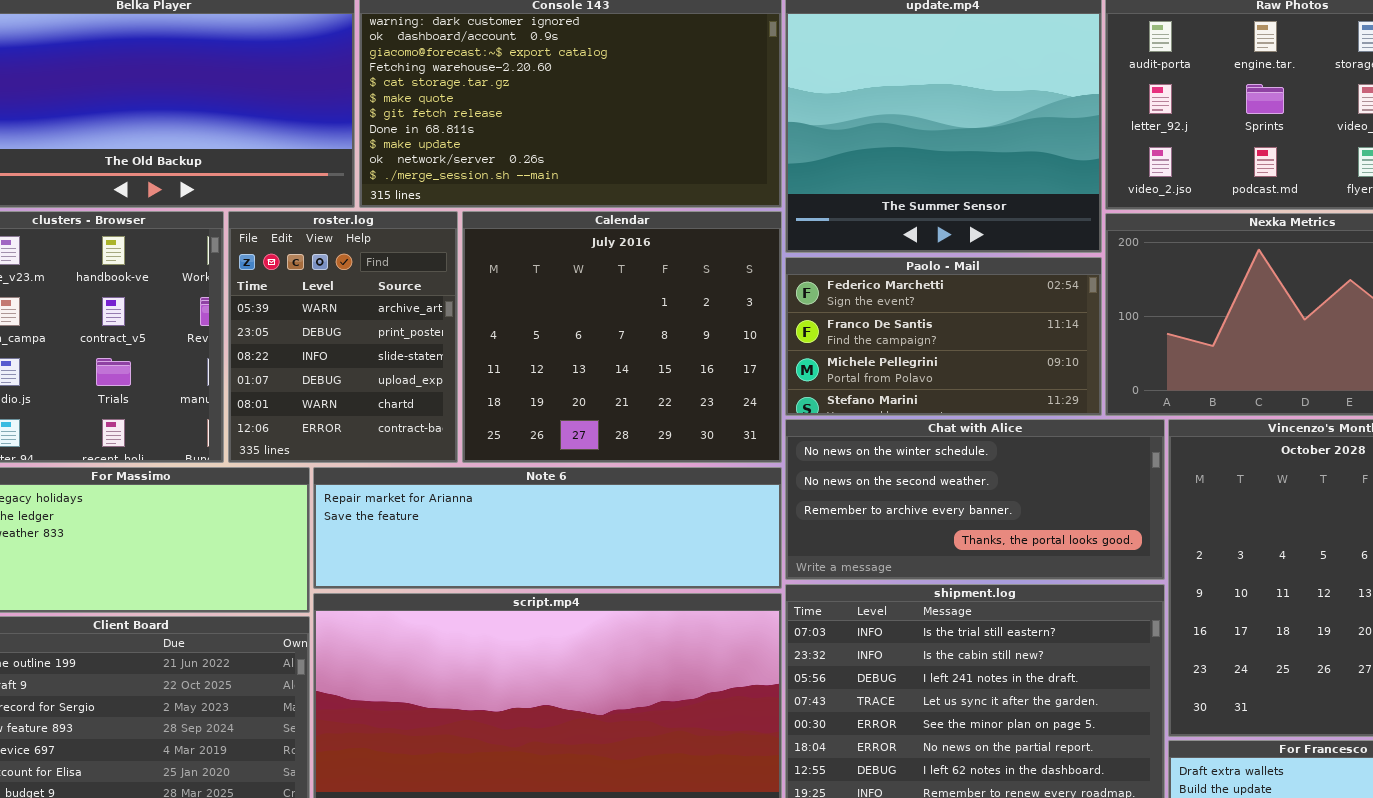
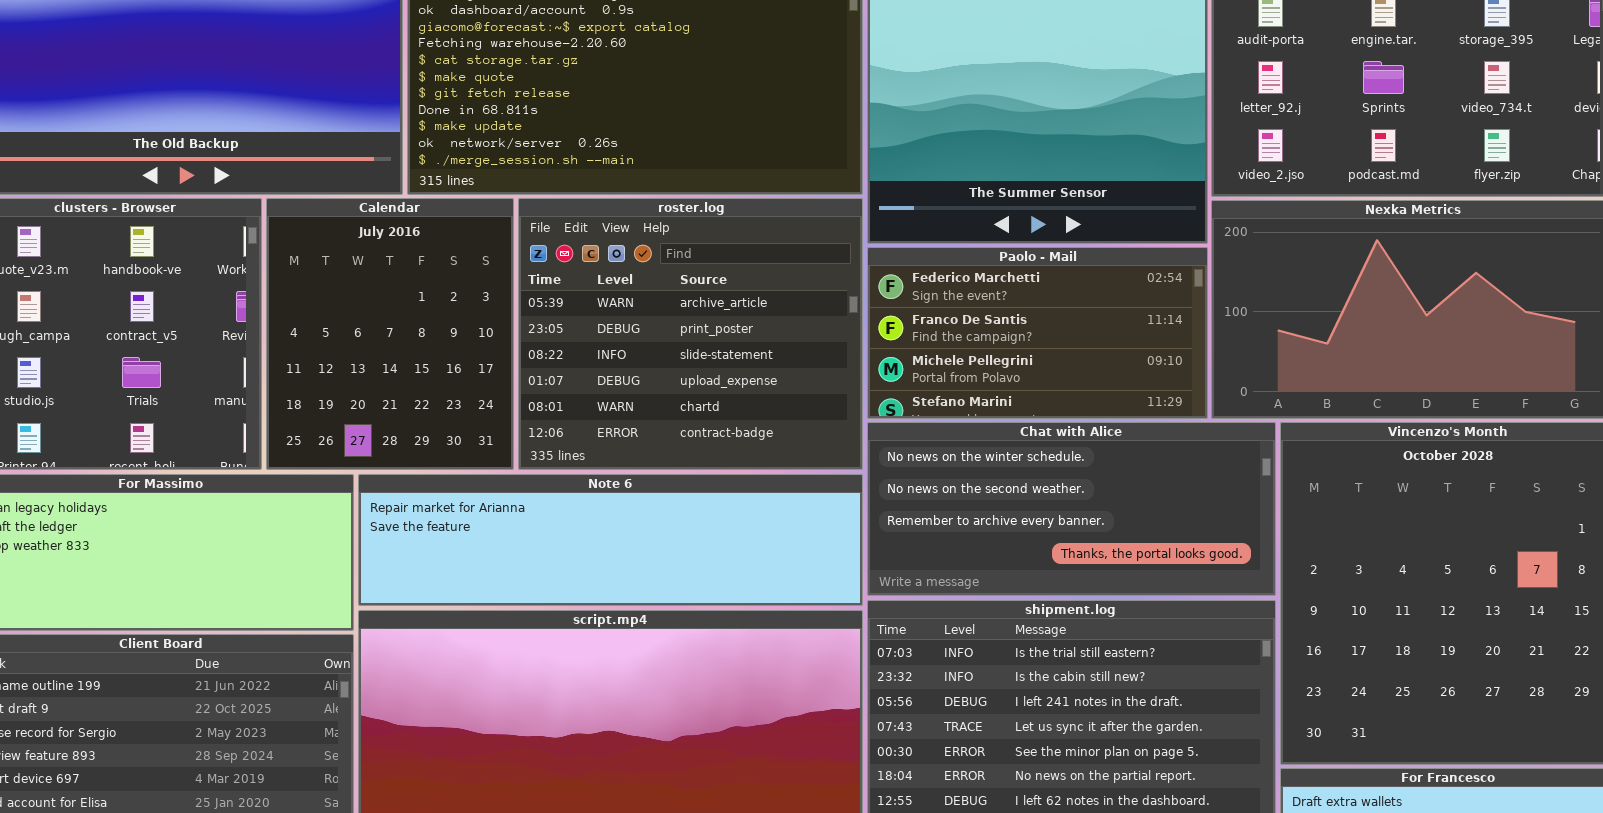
roster.log: [228,211,458,463] -> [518,198,863,470], moved, resized
Calendar: [462,211,782,463] -> [266,198,514,470], moved, resized

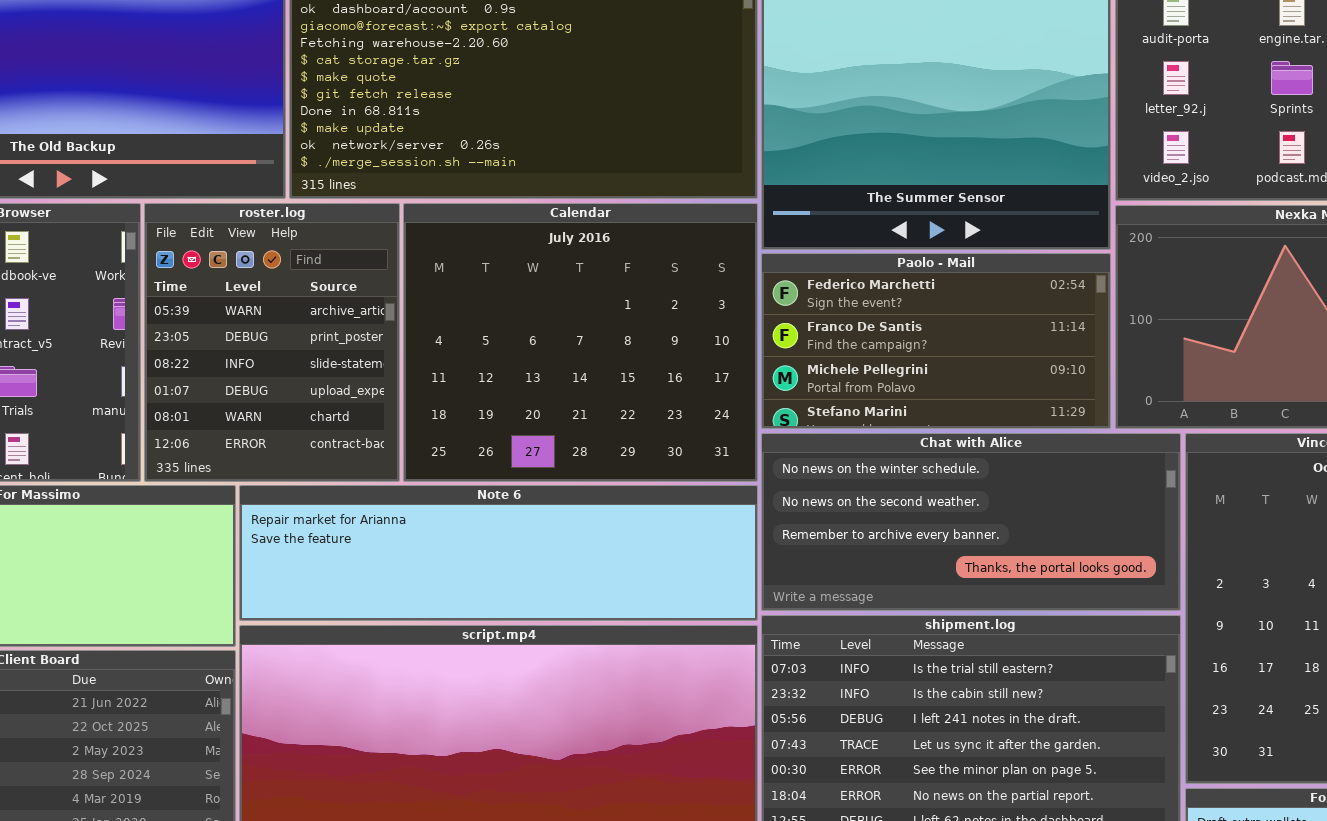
Calendar: [266,198,514,470] -> [403,203,758,482], moved, resized
roster.log: [518,198,863,470] -> [144,203,400,482], moved, resized

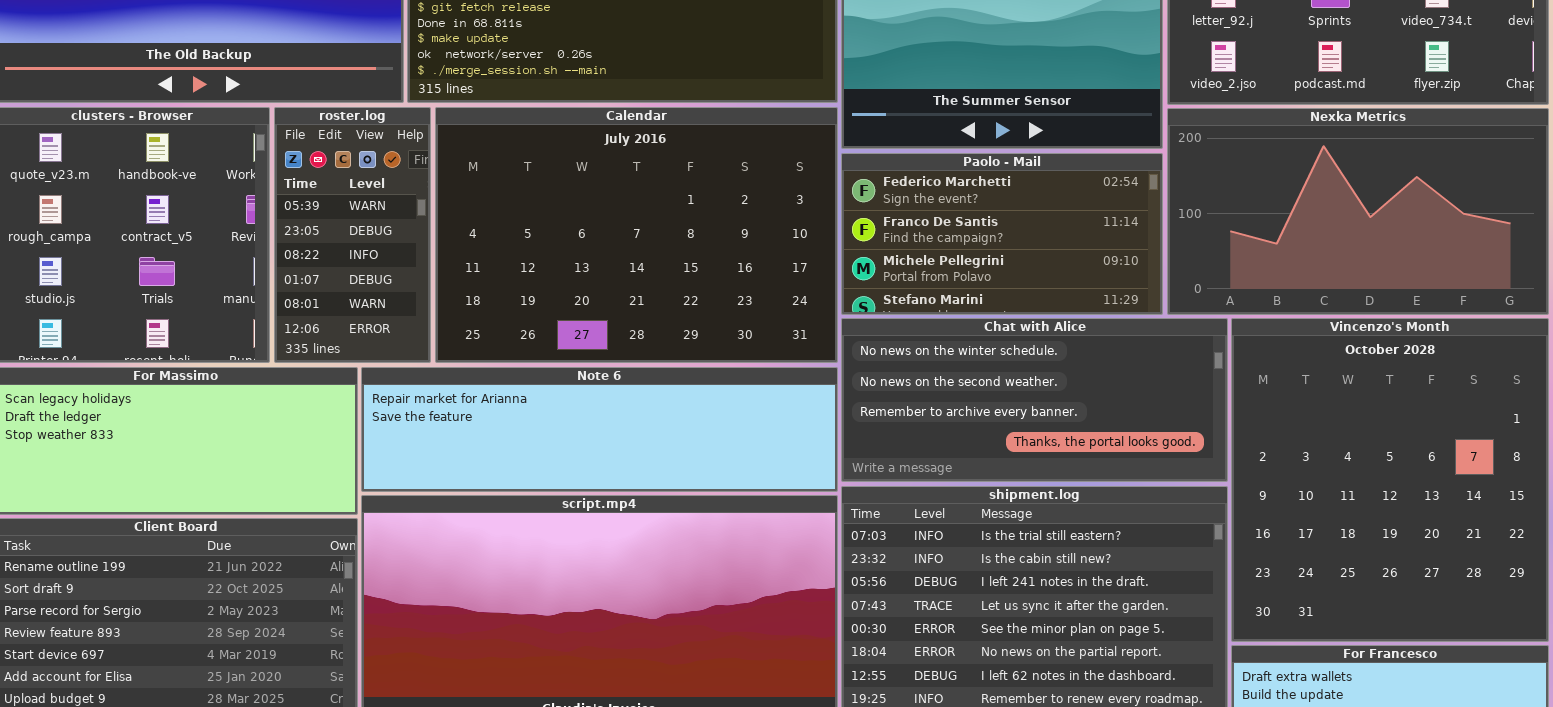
roster.log: [144,203,400,482] -> [274,107,431,363], resized
Calendar: [403,203,758,482] -> [435,107,838,363], resized

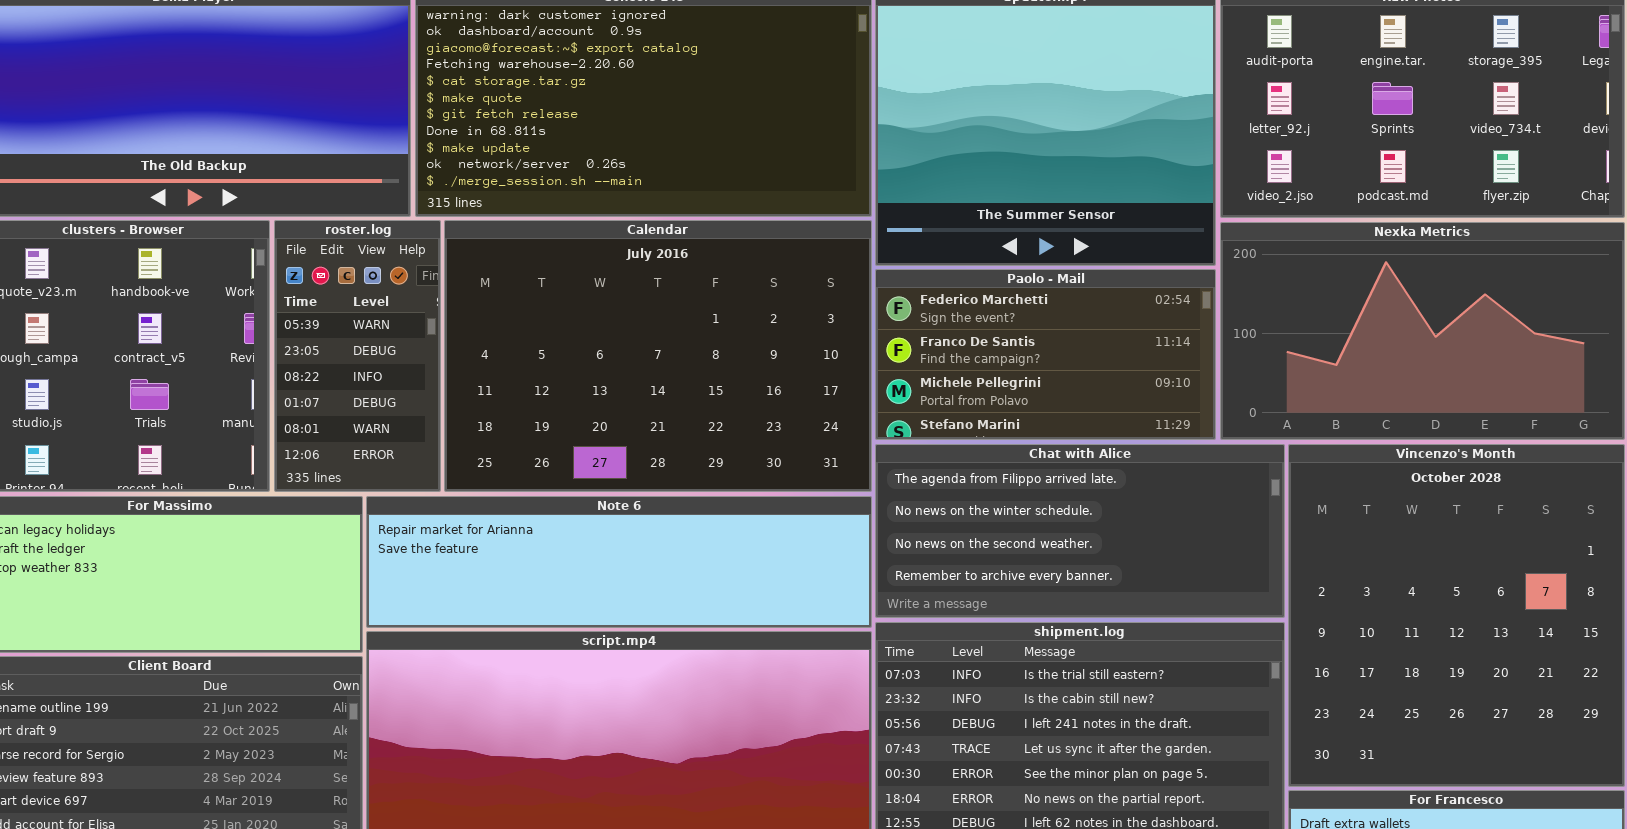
Chat with Alice: [841,318,1228,482] -> [875,444,1285,618], scrolled up 1 row

